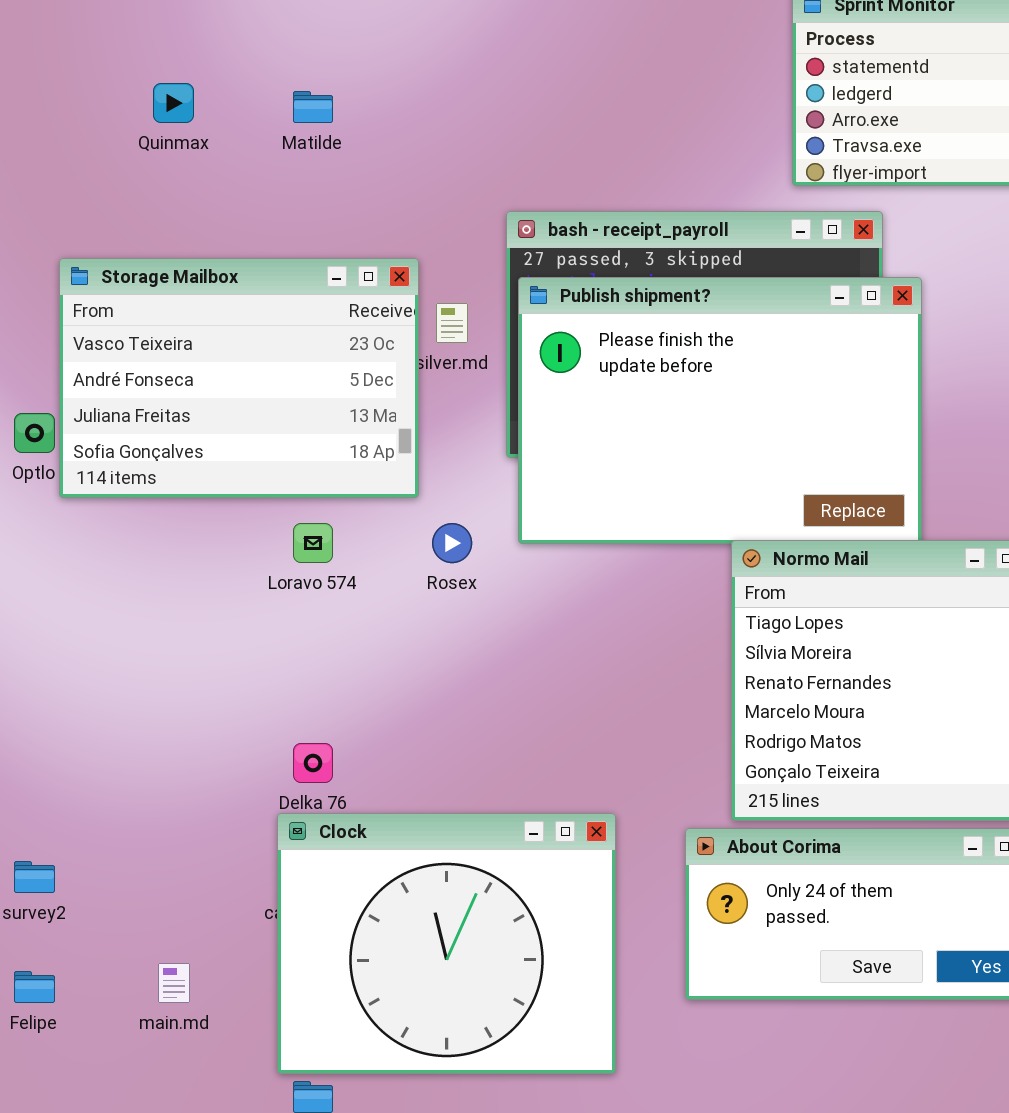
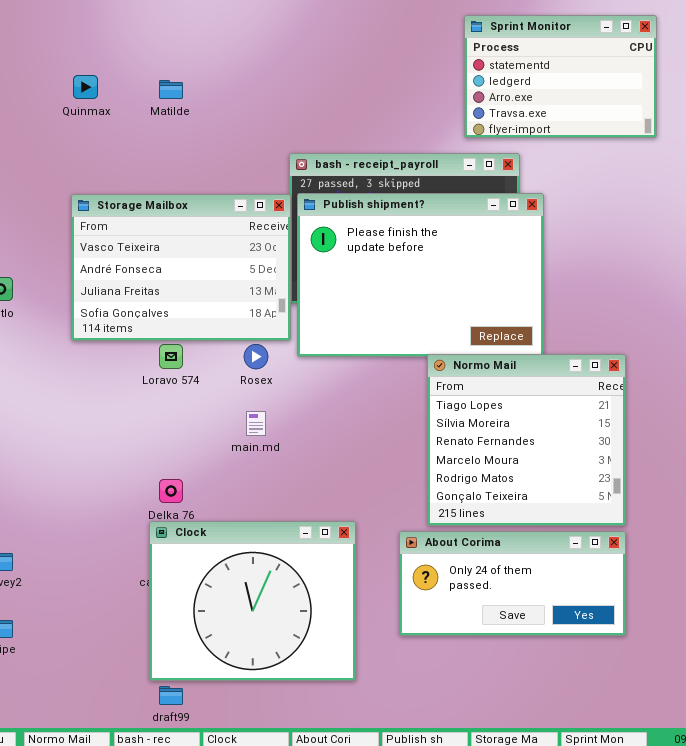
Storage Mailbox: [59,258,419,498] -> [71,194,291,341], moved
main.md: [158,963,190,1003] -> [246,411,266,436], moved

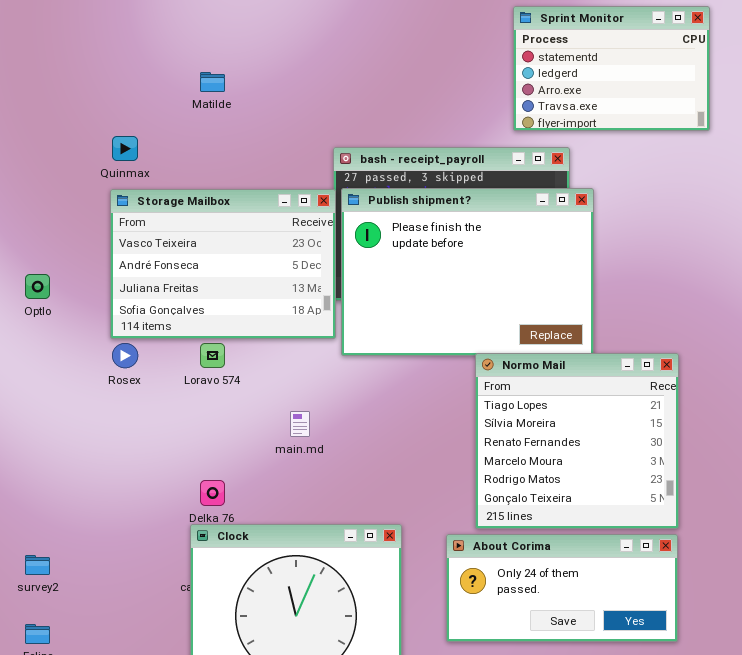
Quinmax: [73,75,98,99] -> [112,136,138,161], moved
Rosex: [244,344,268,369] -> [112,343,138,368], moved

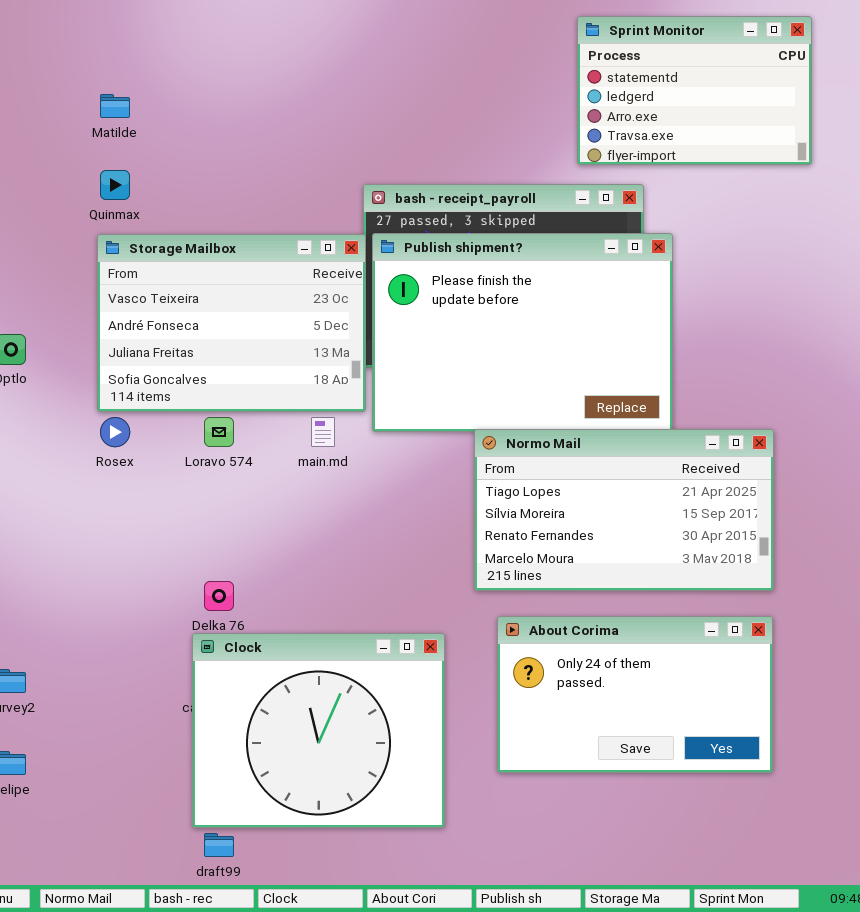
Matilde: [200,72,225,92] -> [100,94,130,118], moved
Normo Mail: [475,353,679,529] -> [474,429,774,591], resized
main.md: [290,411,310,437] -> [311,417,335,447], moved
About Corima: [446,534,678,642] -> [497,616,773,773], resized

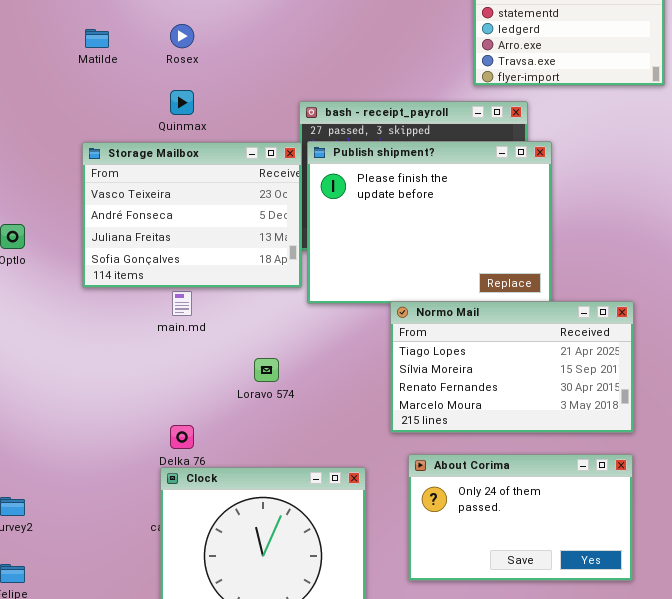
Quinmax: [100,170,130,200] -> [170,90,194,115], moved
Rosex: [100,417,130,447] -> [170,24,194,48], moved
Loravo 574: [204,417,234,447] -> [254,358,279,382], moved
main.md: [311,417,335,447] -> [172,291,192,316], moved

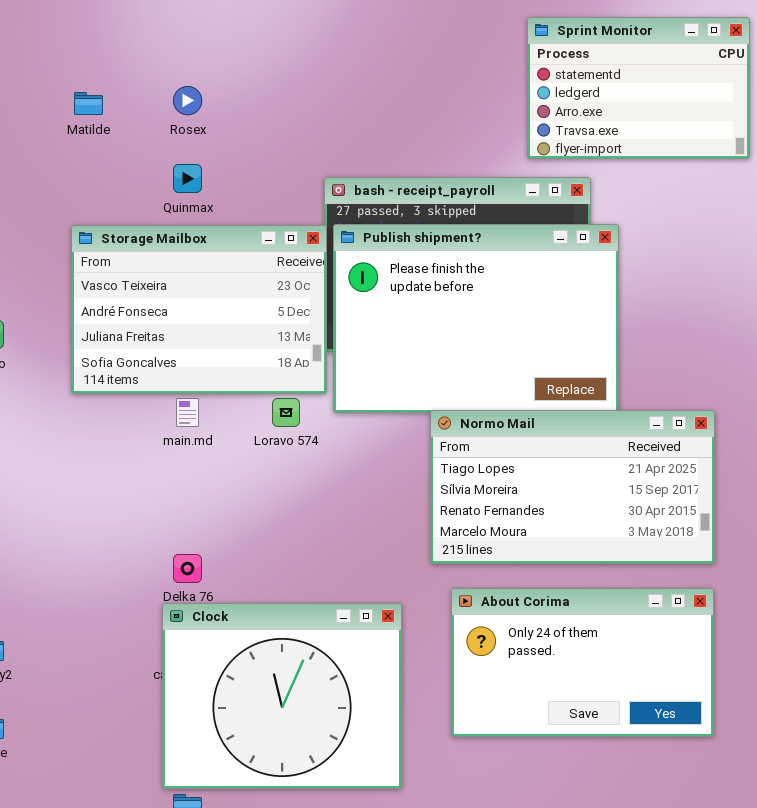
Loravo 574: [254,358,279,382] -> [272,398,300,427], moved

